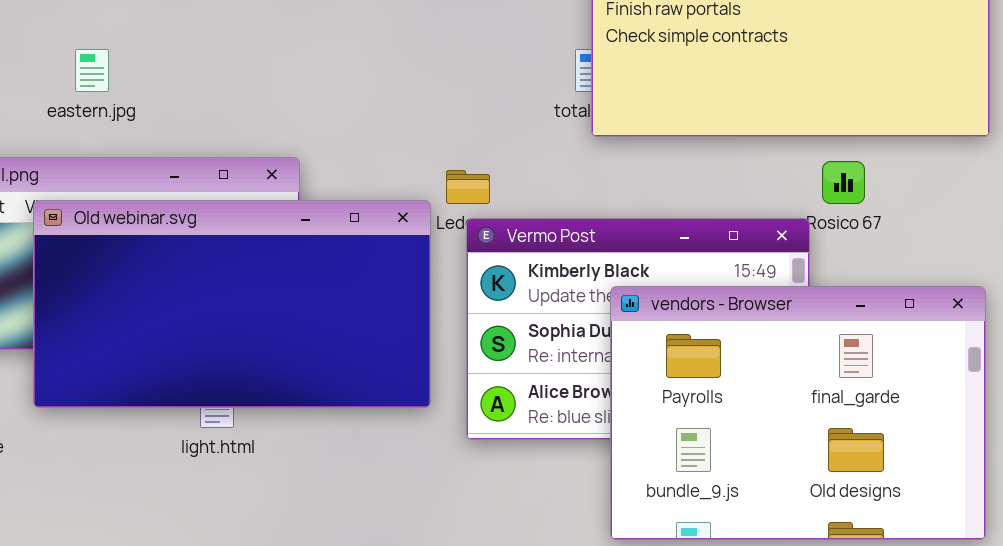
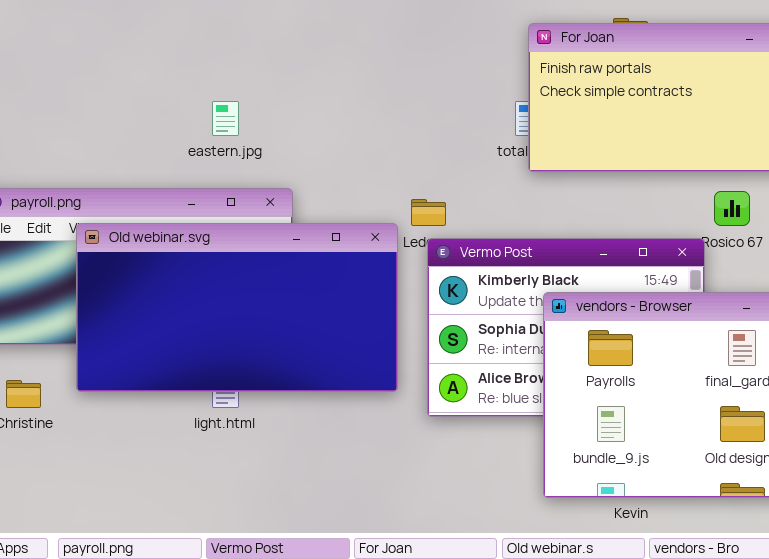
eastern.jpg: [75,49,109,92] -> [212,101,239,136], moved

